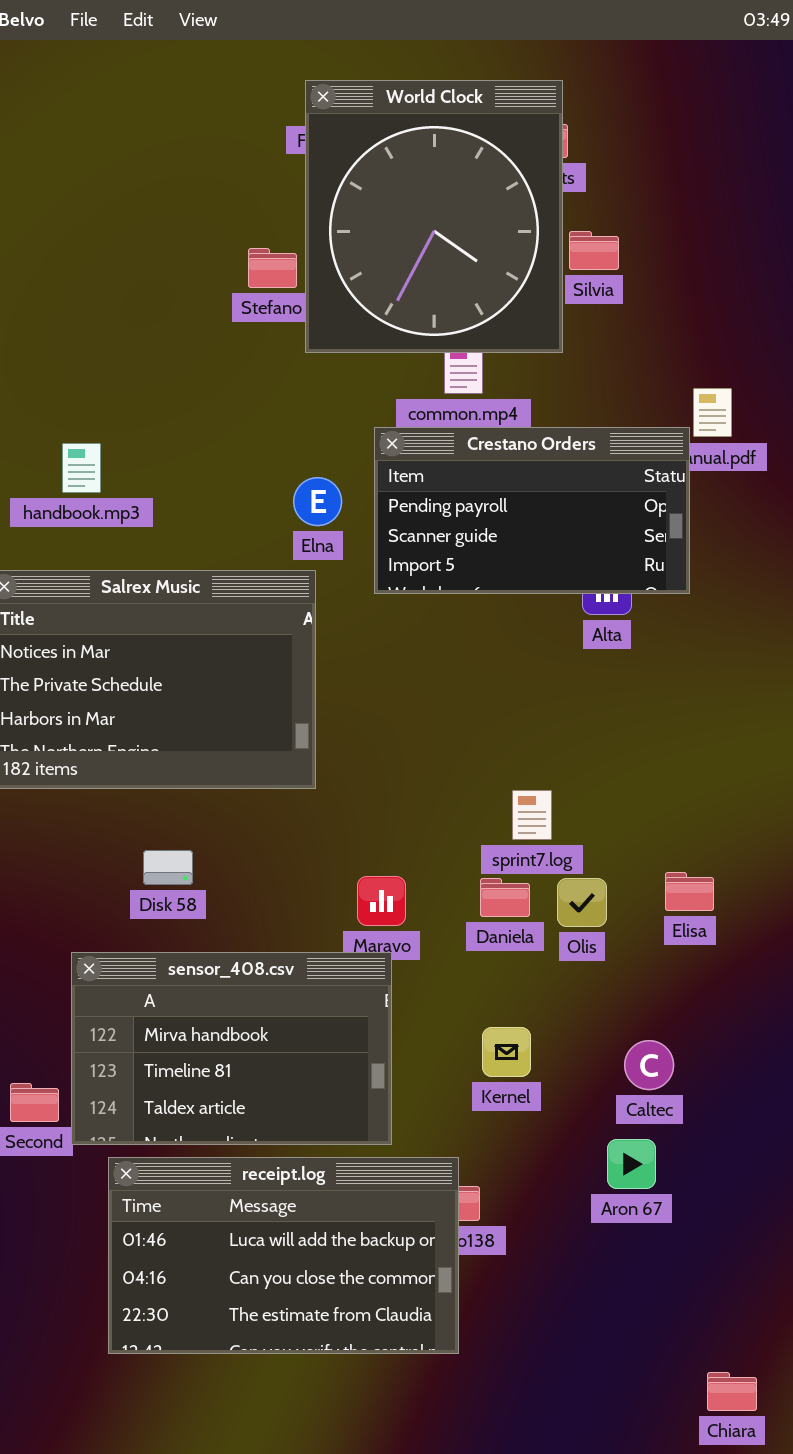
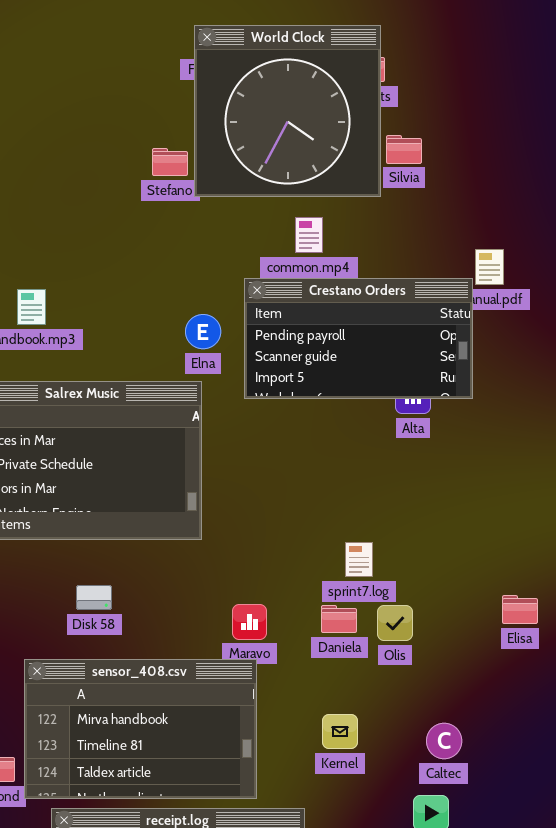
World Clock: [305,80,563,353] -> [194,25,381,197], resized
Elisa: [665,872,714,911] -> [502,595,538,624], moved

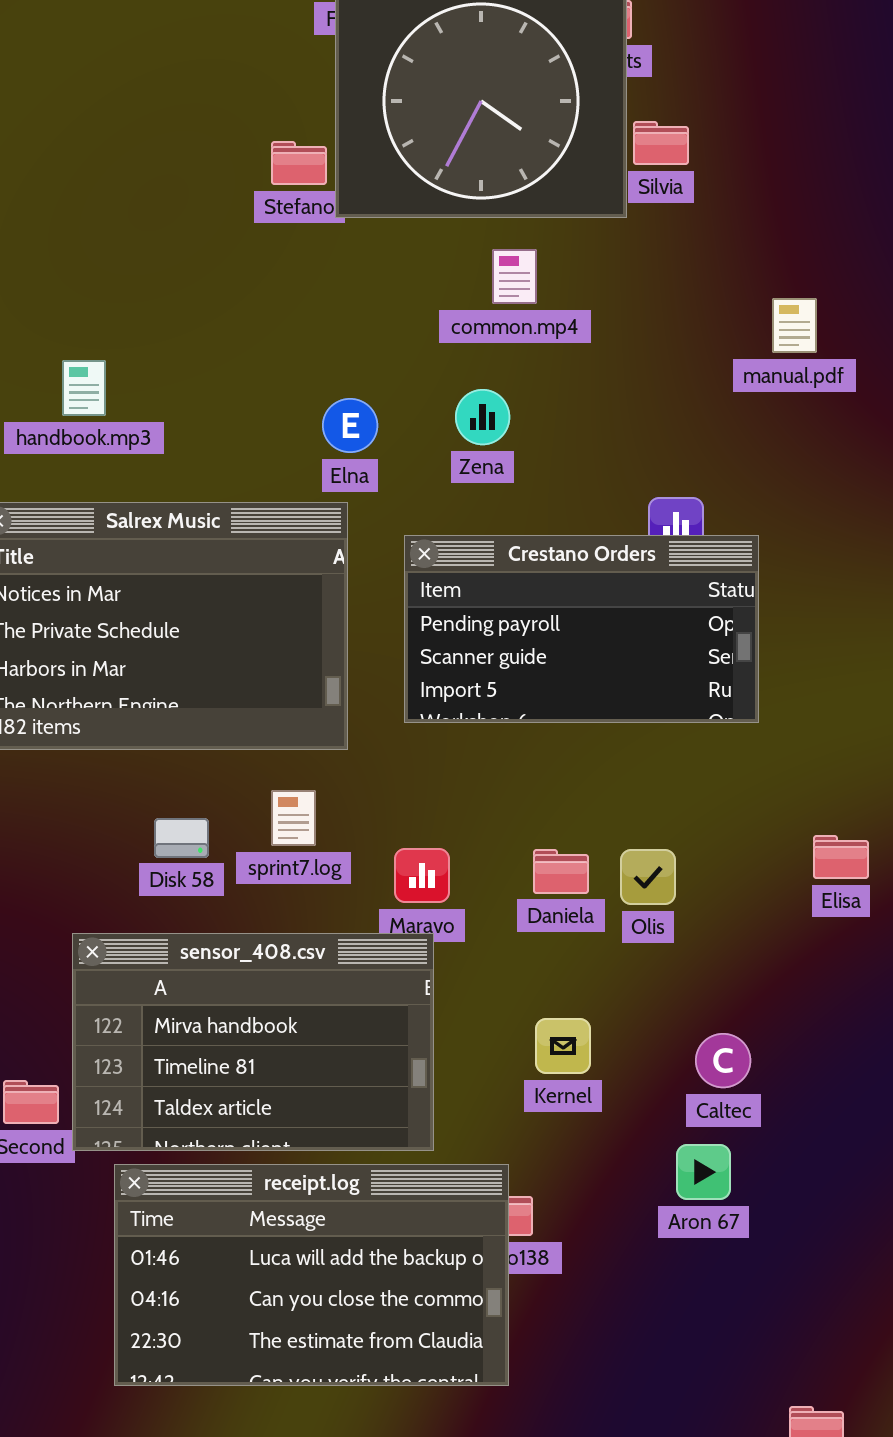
Crestano Orders: [244,278,473,399] -> [404,535,759,723], moved
sprint7.log: [345,542,373,577] -> [271,790,316,846], moved

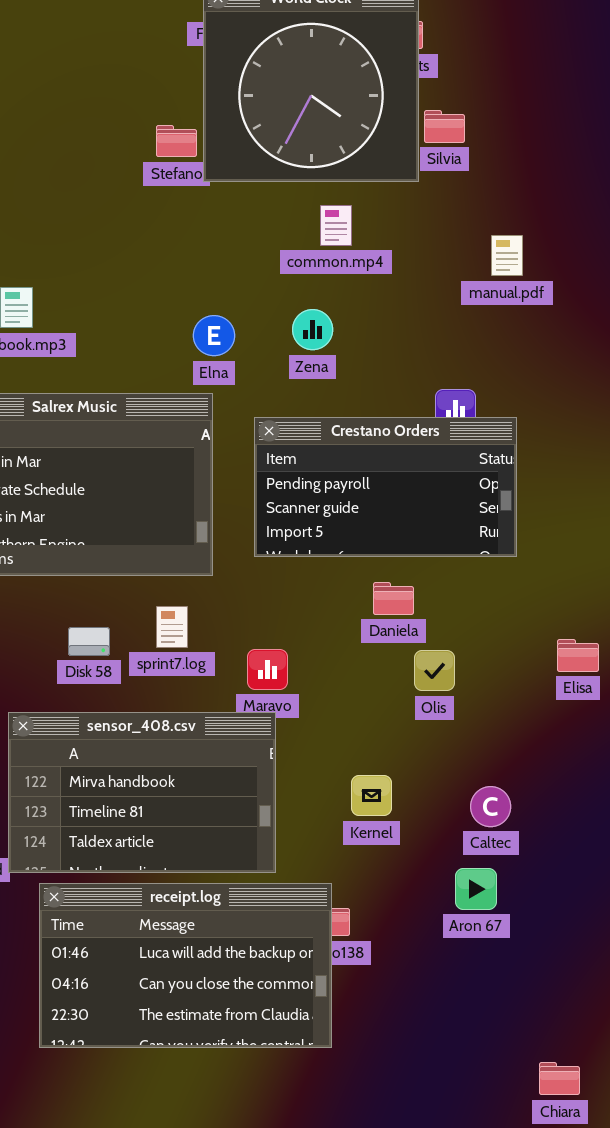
manual.pdf: [772,298,817,353] -> [491,235,523,276], moved
Daniela: [533,849,589,894] -> [373,582,414,615], moved

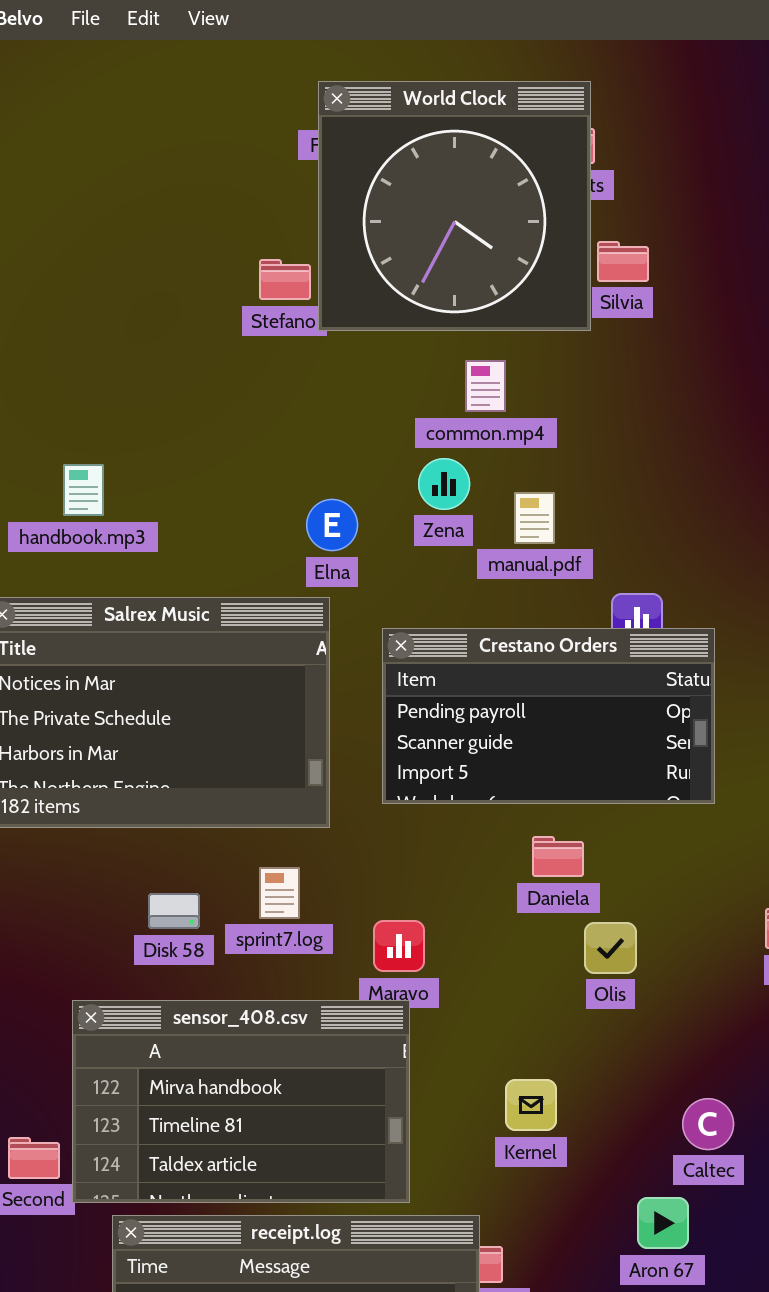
manual.pdf: [491,235,523,276] -> [514,492,555,544], moved
Zena: [292,309,333,350] -> [418,458,470,510], moved
Caltec: [470,786,511,827] -> [682,1098,734,1150], moved

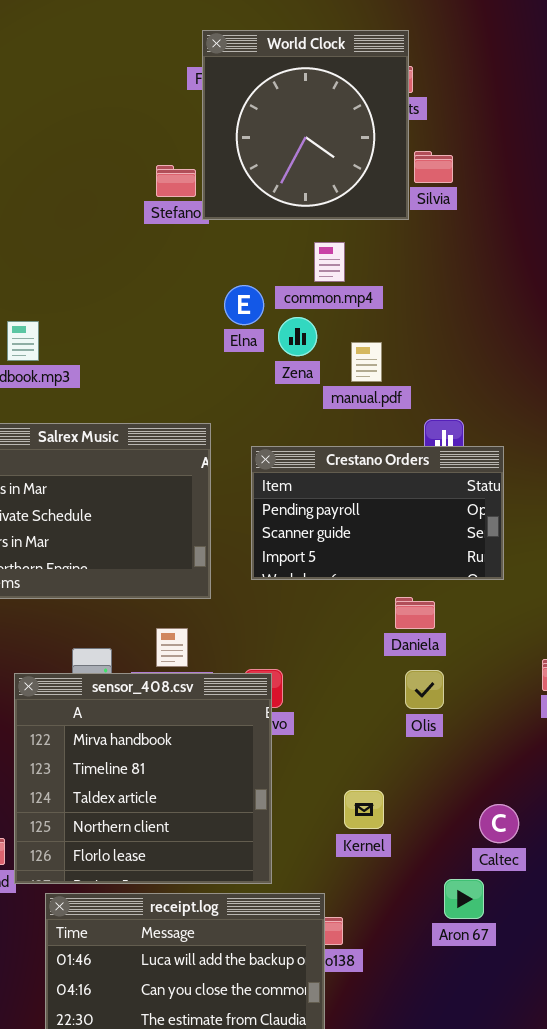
Elna: [306,499,358,551] -> [224,285,264,325], moved
Daniela: [532,836,584,877] -> [395,597,435,629], moved
sensor_408.csv: [72,1000,410,1203] -> [14,673,272,884], resized

